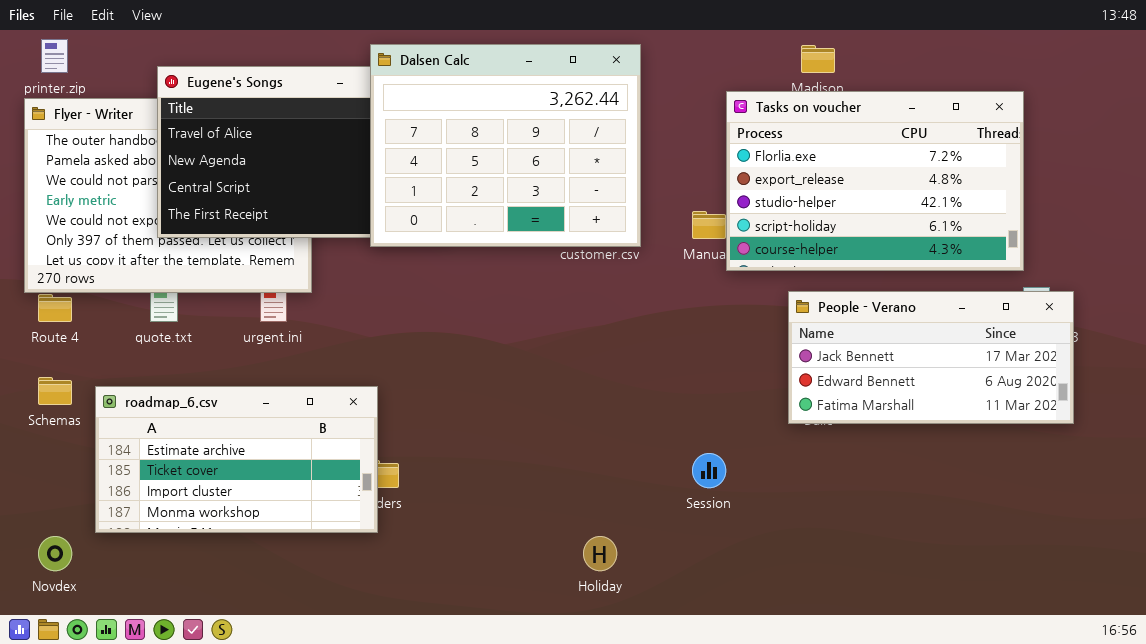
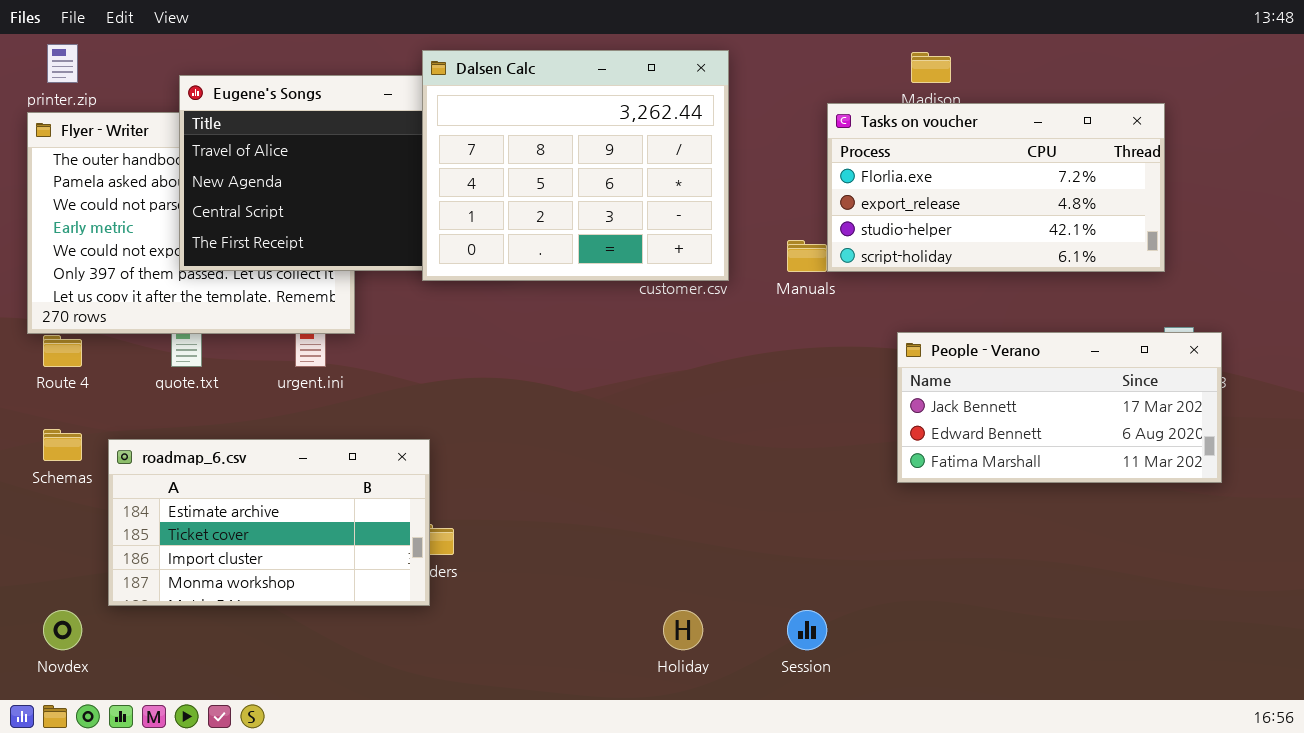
Tasks on voucher: [726,91,1024,271] -> [827,103,1165,272], resized
Session: [692,453,726,488] -> [787,610,827,650], moved

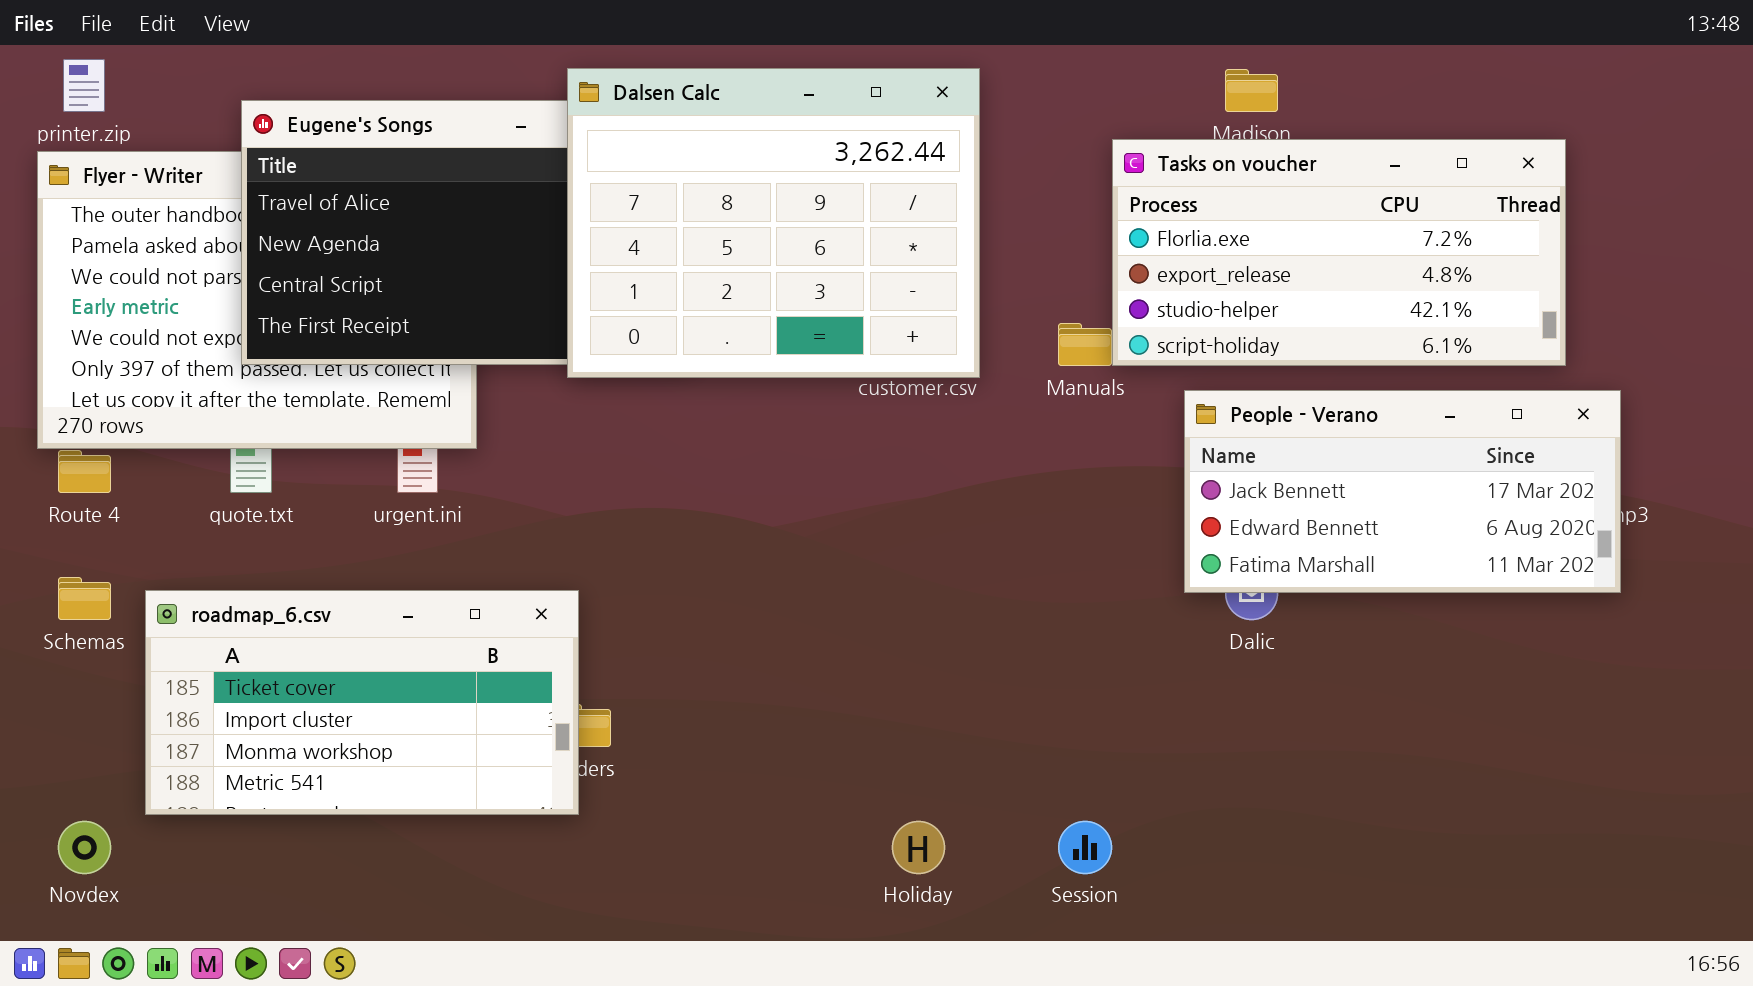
People - Verano: [897,332,1222,483] -> [1184,390,1621,593], moved
roadmap_6.csv: [108,439,430,606] -> [145,590,579,815], scrolled down 1 row

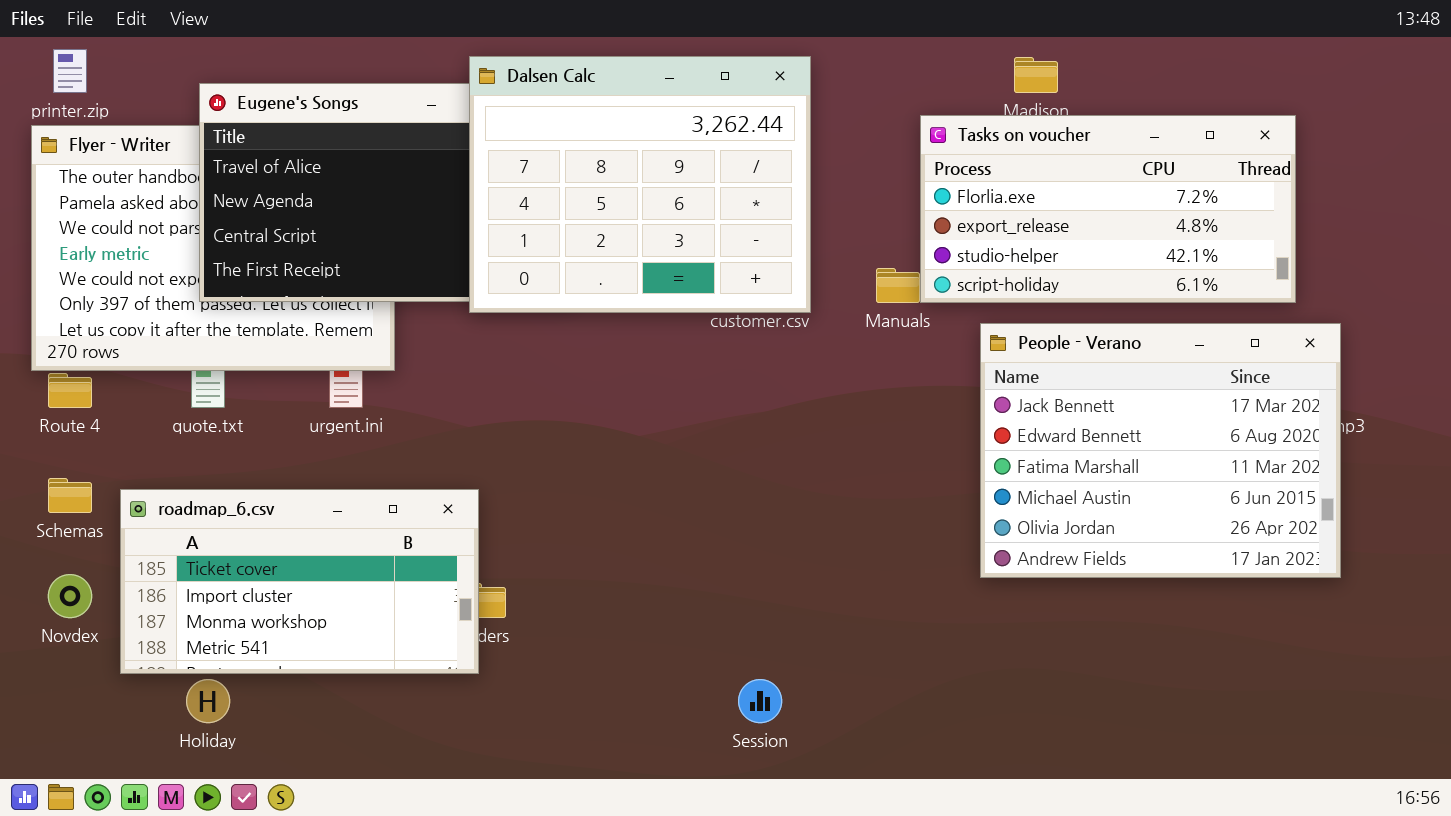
People - Verano: [1184,390,1621,593] -> [980,323,1341,578], resized
Novdex: [58,821,111,874] -> [48,574,92,618], moved
Holiday: [892,821,945,874] -> [186,679,230,723], moved
Session: [1058,821,1112,874] -> [738,679,782,723], moved

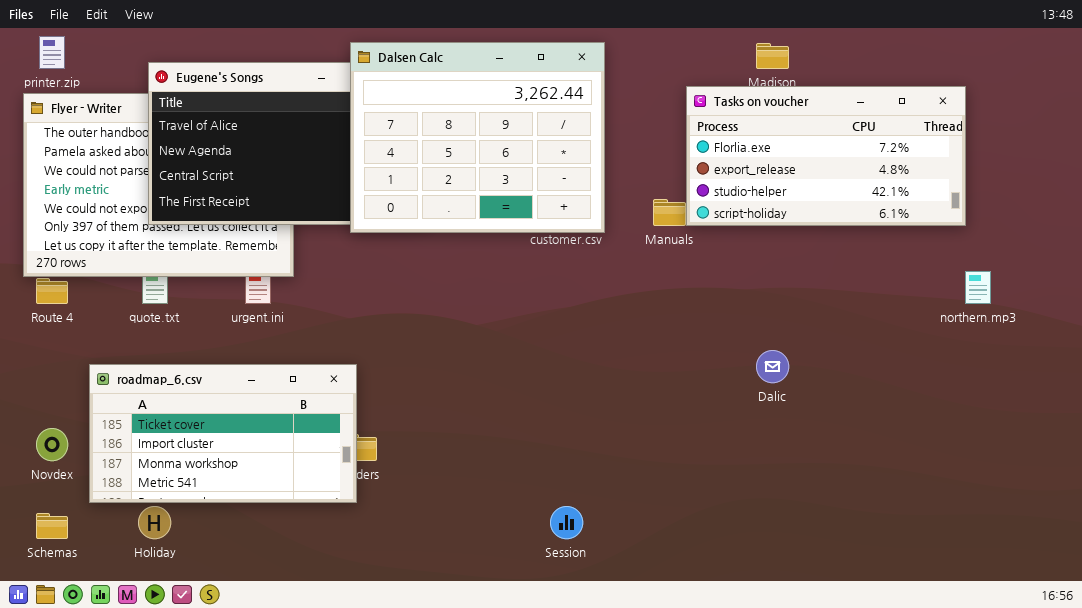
People - Verano: [980,323,1341,578] -> none, closed
Schemas: [48,478,92,513] -> [36,513,68,539], moved

